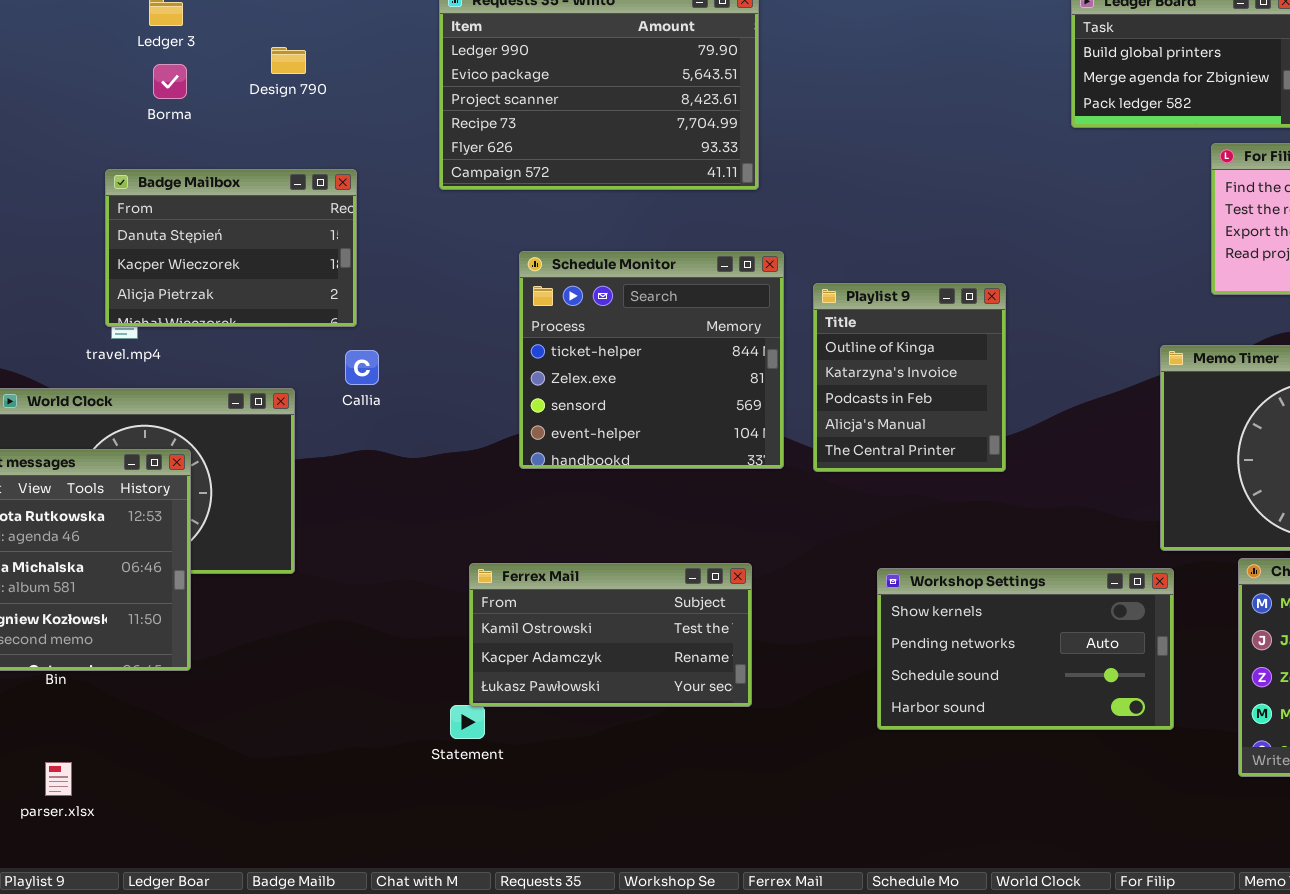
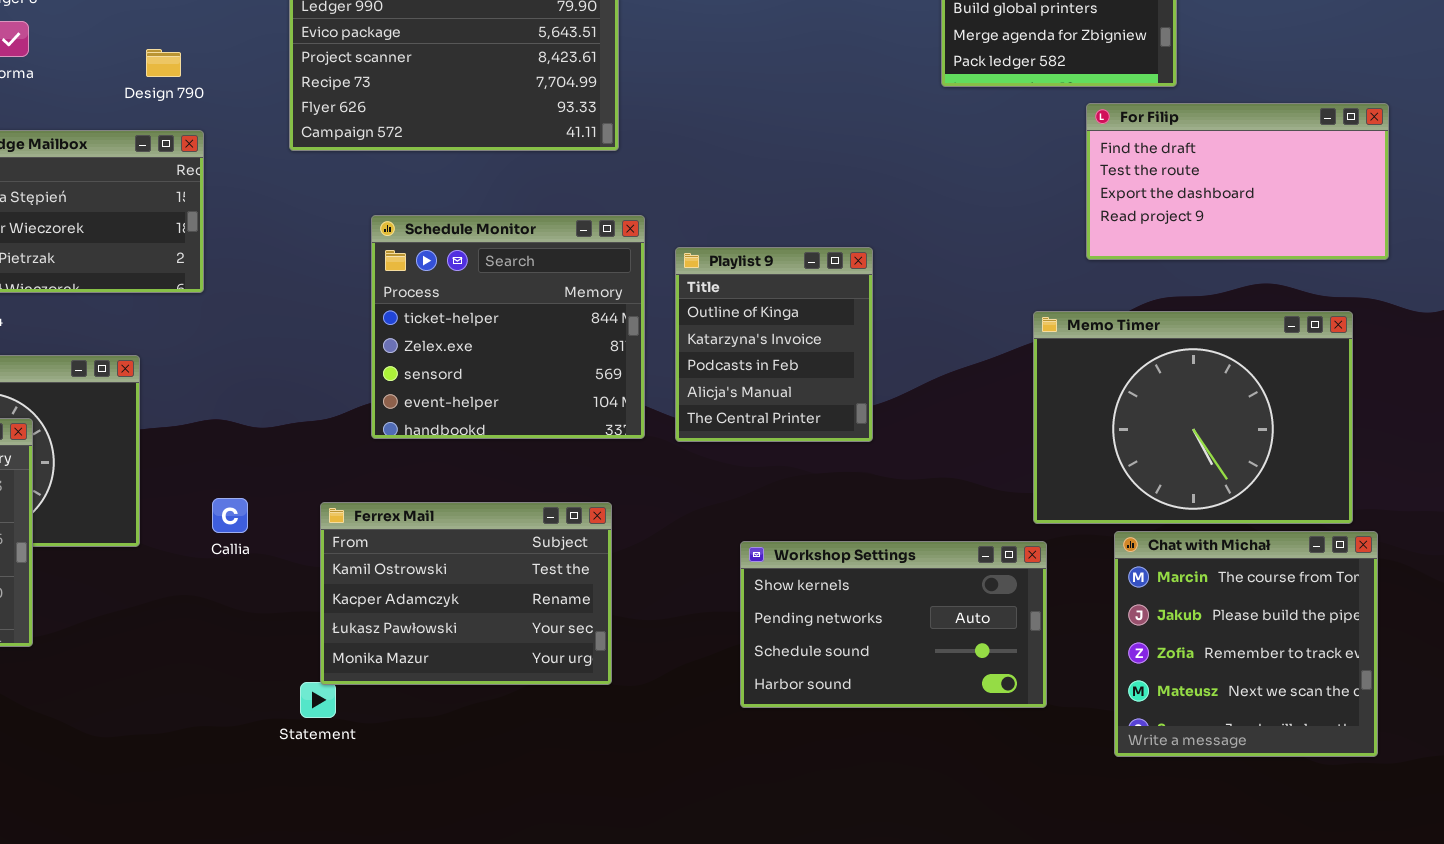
Design 790: [271,47,306,74] -> [146,49,181,77], moved
Callia: [345,350,379,385] -> [212,498,248,533], moved
Ferrex Mail: [469,563,752,707] -> [320,502,612,685], resized

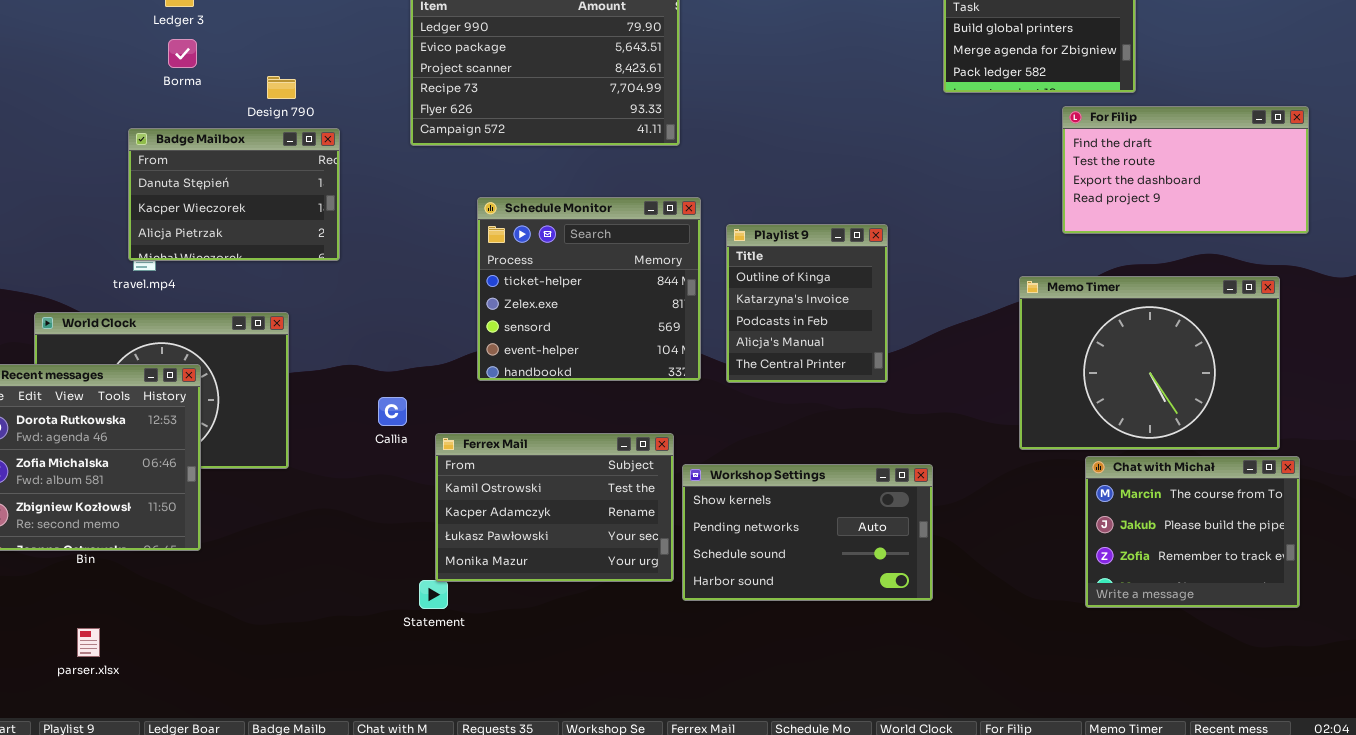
Design 790: [146,49,181,77] -> [267,76,296,99], moved
Callia: [212,498,248,533] -> [378,397,407,426], moved
Chat with Michał: [1114,531,1378,757] -> [1085,456,1300,608], resized
Workshop Settings: [740,541,1047,708] -> [682,464,933,601], moved

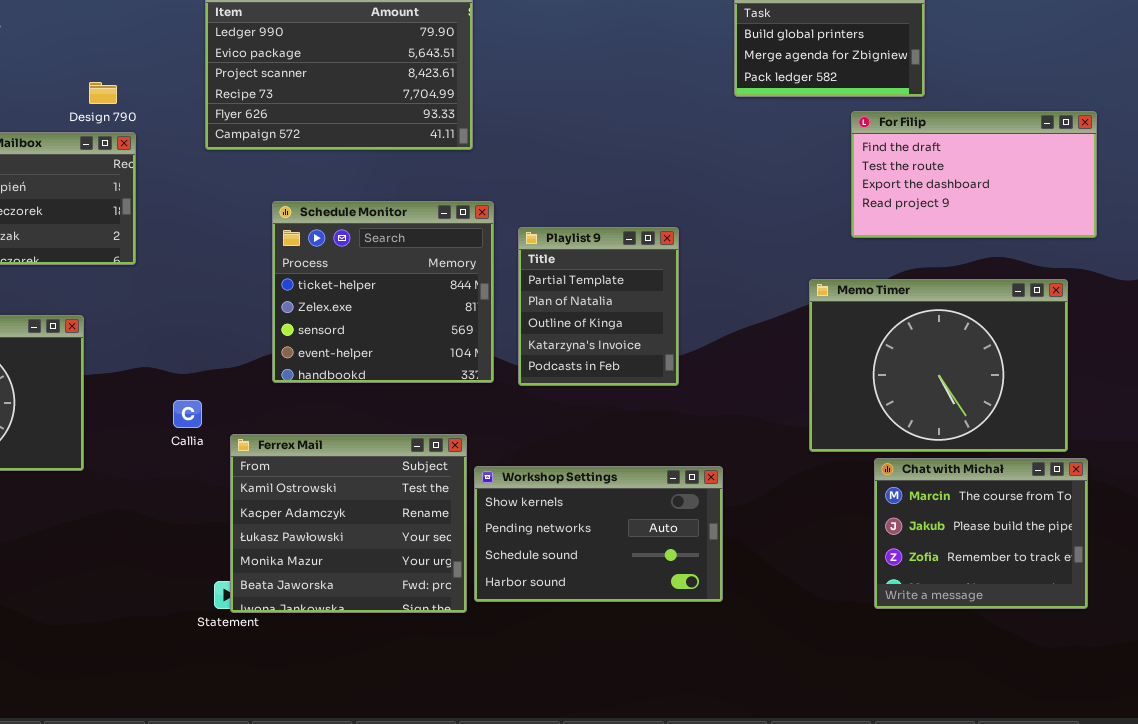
Design 790: [267,76,296,99] -> [89,82,117,104], moved
Playlist 9: [726,224,888,383] -> [518,227,679,386], scrolled up 2 rows
Ferrex Mail: [435,433,674,582] -> [230,434,467,613], resized

